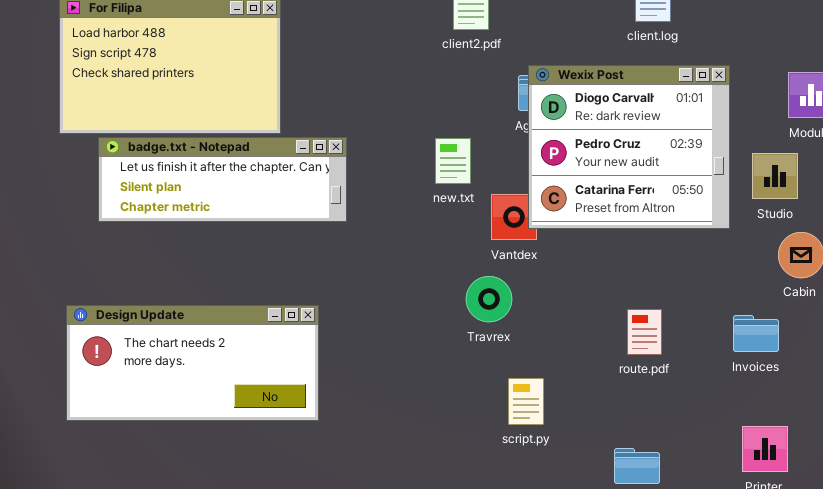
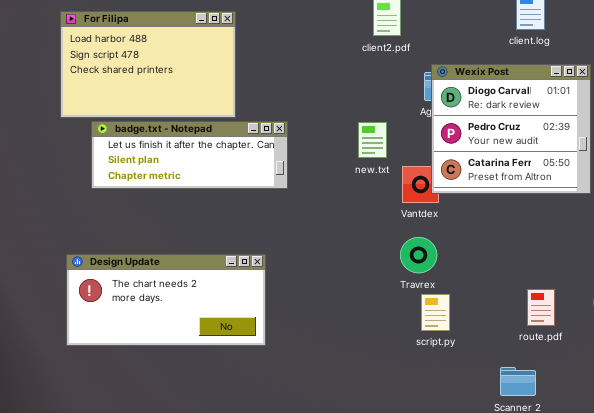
Travrex: [466,276,512,322] -> [400,237,437,273], moved
route.pdf: [627,309,662,355] -> [527,289,555,326], moved
script.py: [508,378,544,425] -> [421,294,450,331], moved

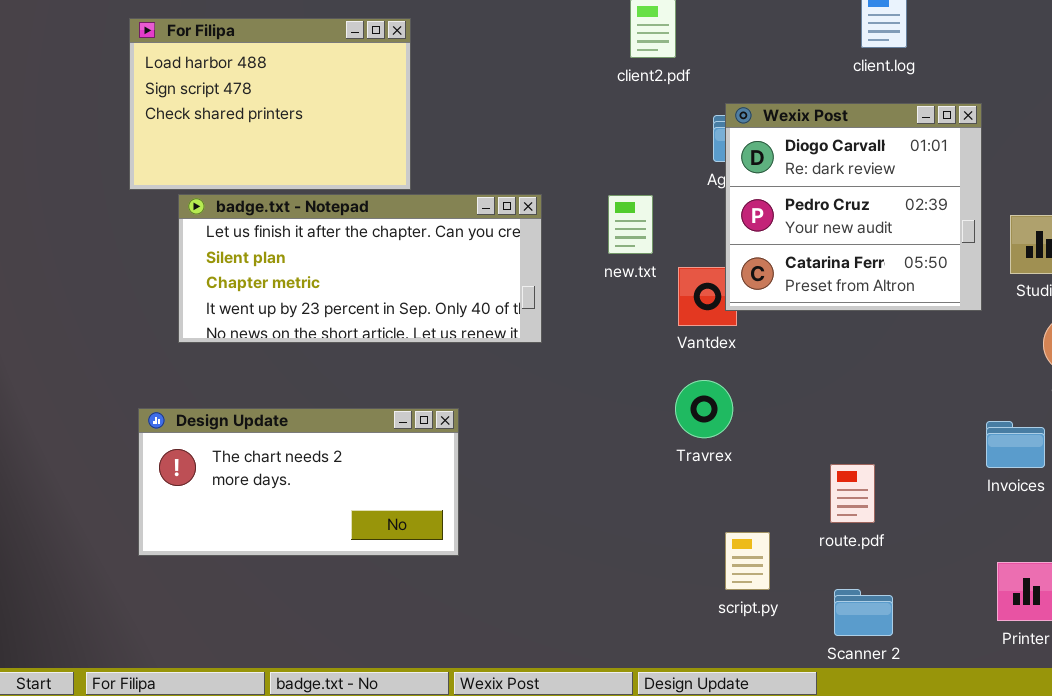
badge.txt - Notepad: [91,121,288,189] -> [178,194,542,343], resized
route.pdf: [527,289,555,326] -> [830,464,875,523], moved
script.py: [421,294,450,331] -> [725,532,770,590], moved

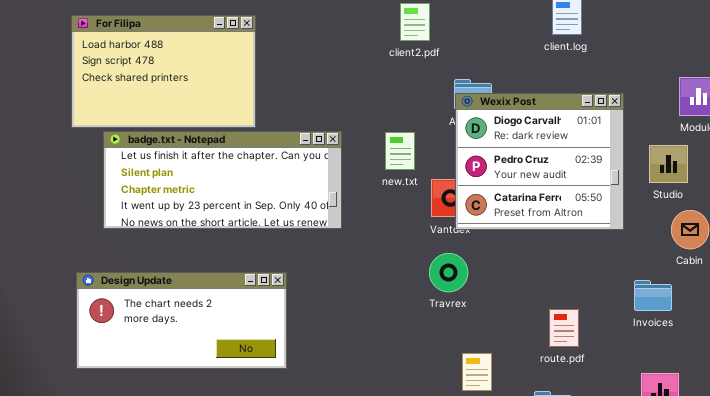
Wexix Post: [725,103,982,311] -> [455,93,624,230], moved
route.pdf: [830,464,875,523] -> [549,309,579,347], moved

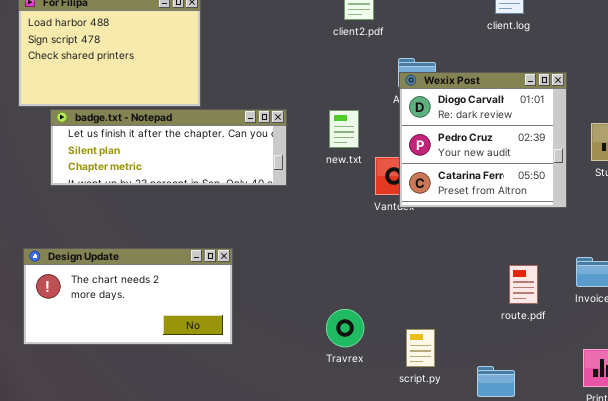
badge.txt - Notepad: [103,131,342,229] -> [50,109,287,186], resized
Travrex: [429,253,468,292] -> [326,309,364,347], moved
route.pdf: [549,309,579,347] -> [509,265,538,304], moved

